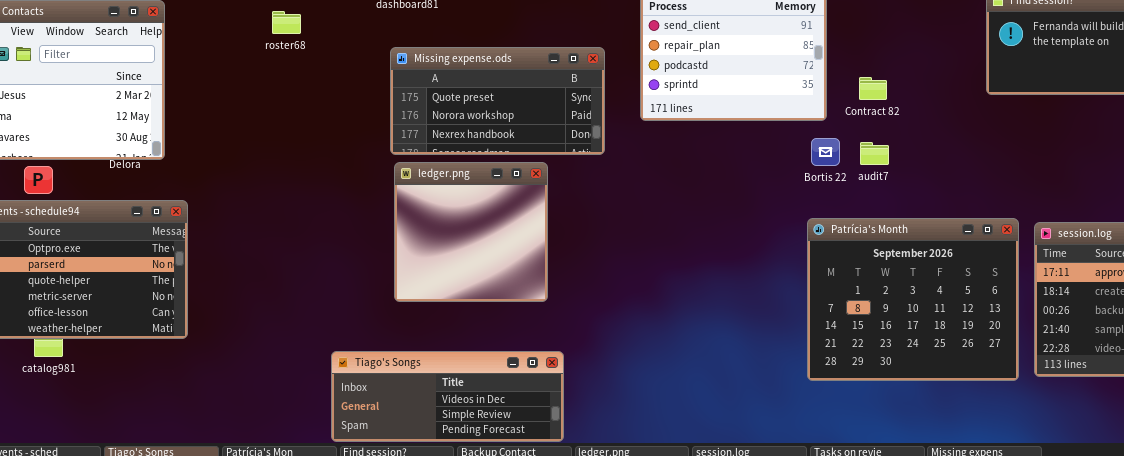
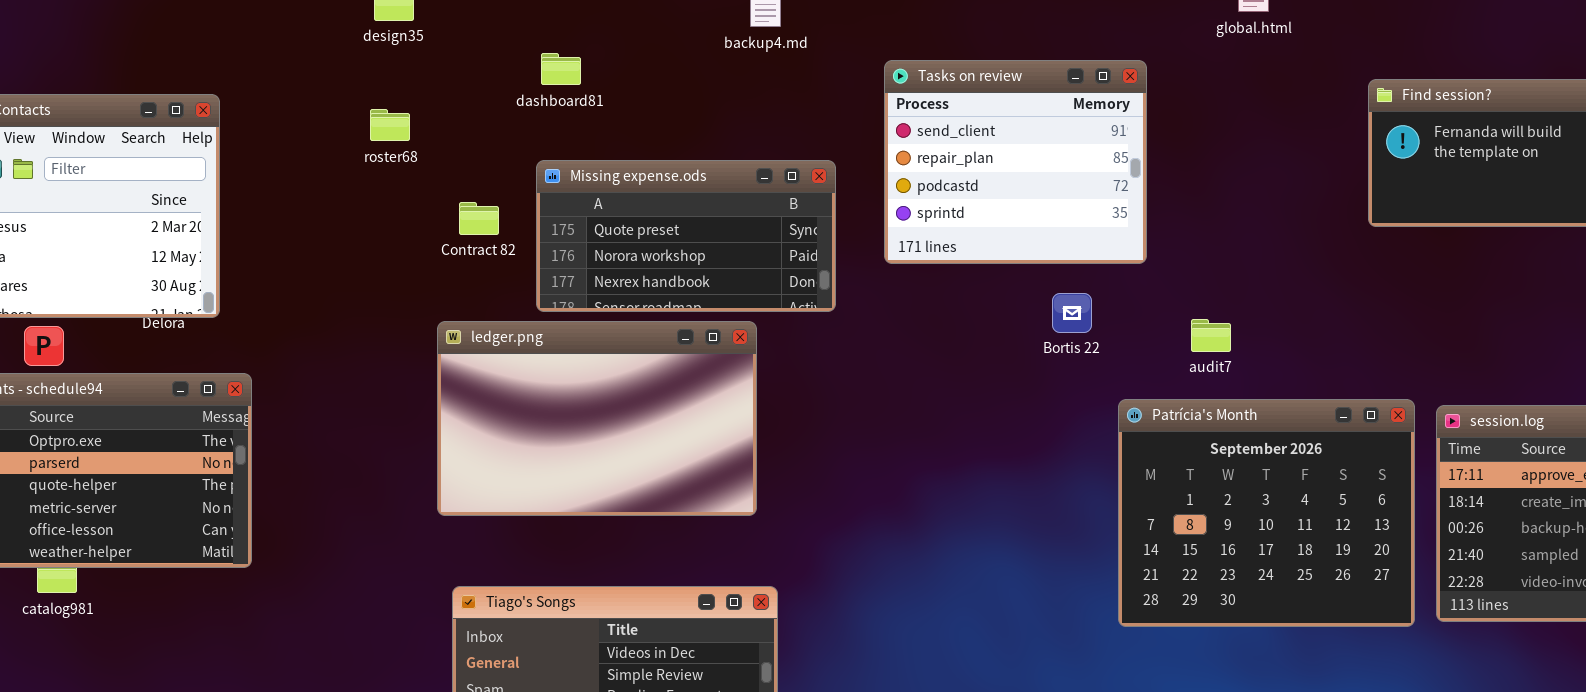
Contract 82: [859,77,887,100] -> [459,202,499,235], moved
Bortis 22: [811,138,840,166] -> [1052,293,1092,333], moved
audit7: [860,142,889,165] -> [1191,319,1231,352], moved
ledger.png: [394,162,548,302] -> [437,321,757,516], resized

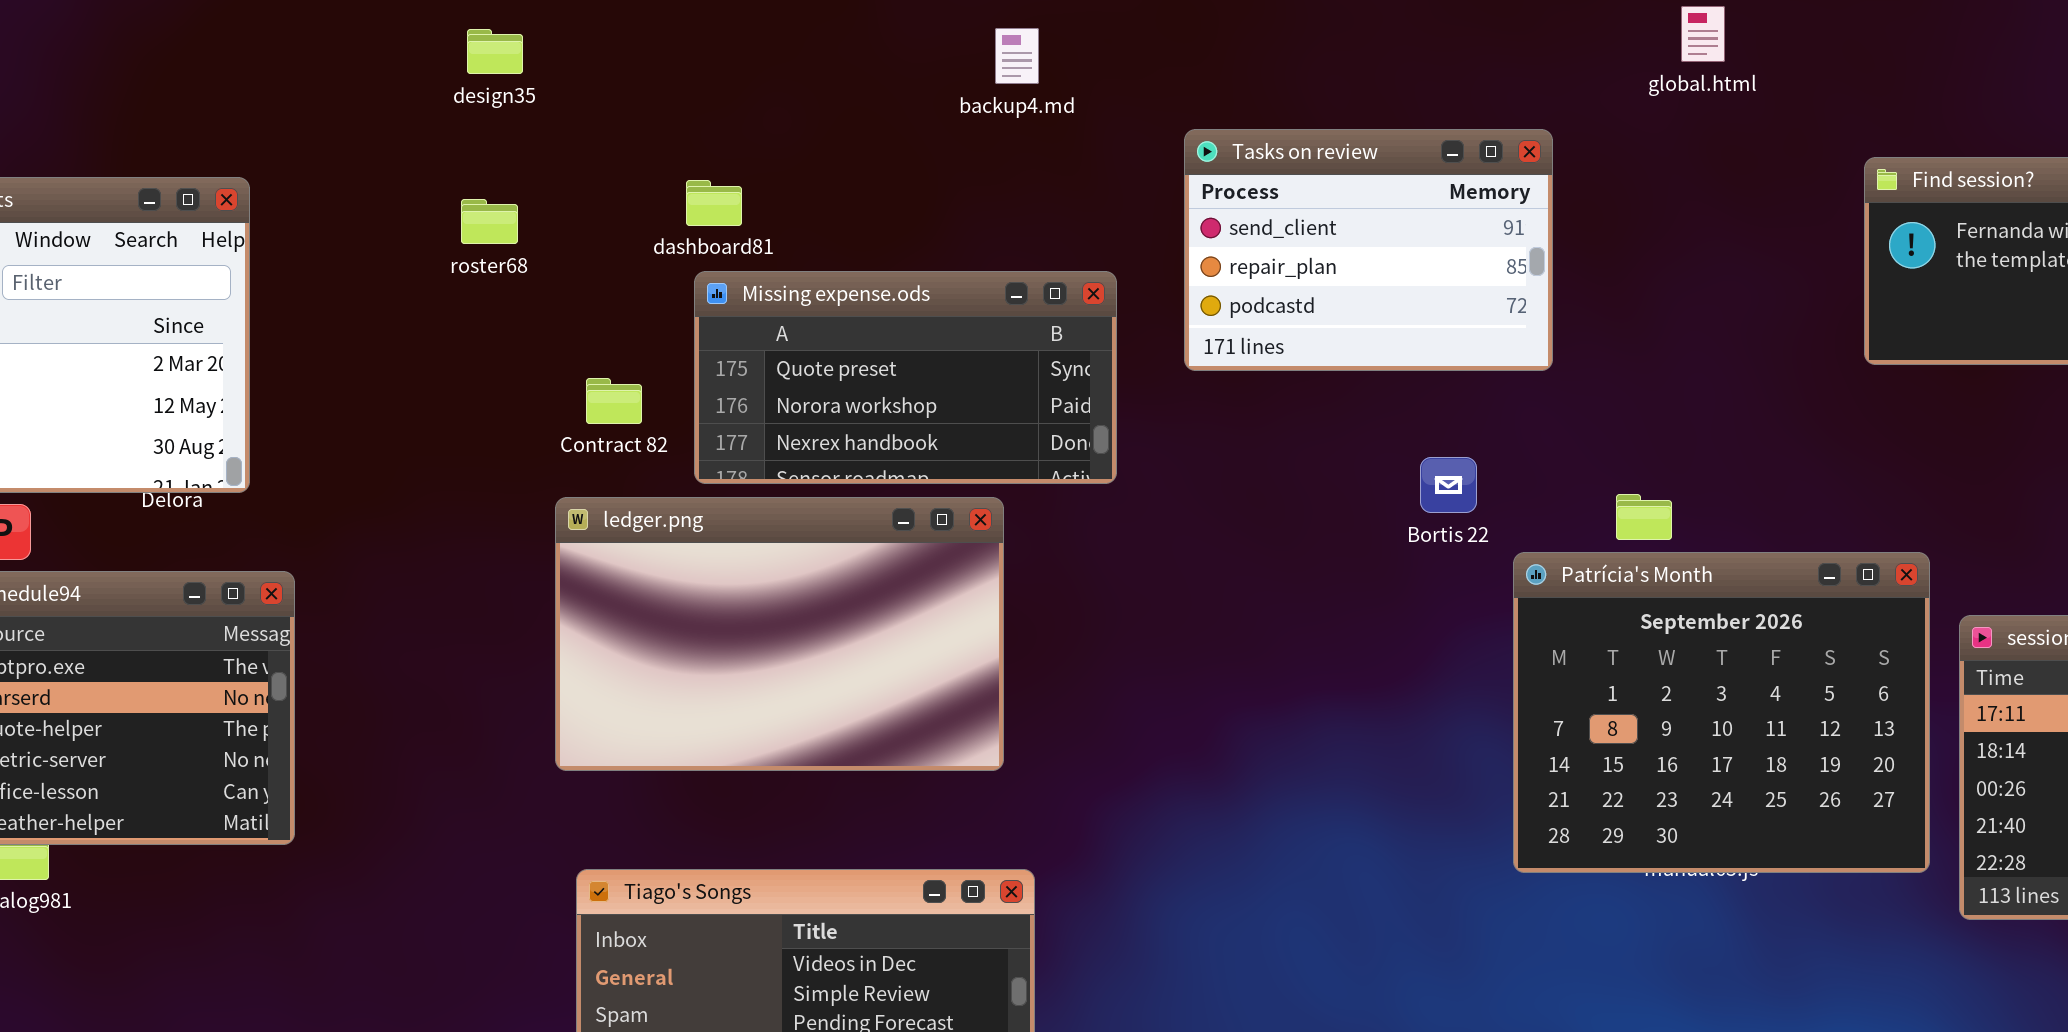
dashboard81: [541,53,581,85] -> [686,180,742,226], moved
Tasks on review: [884,60,1147,264] -> [1184,129,1553,371], resized
Contract 82: [459,202,499,235] -> [586,378,642,424], moved
Patrícia's Month: [1118,399,1415,627] -> [1513,552,1930,873], moved

